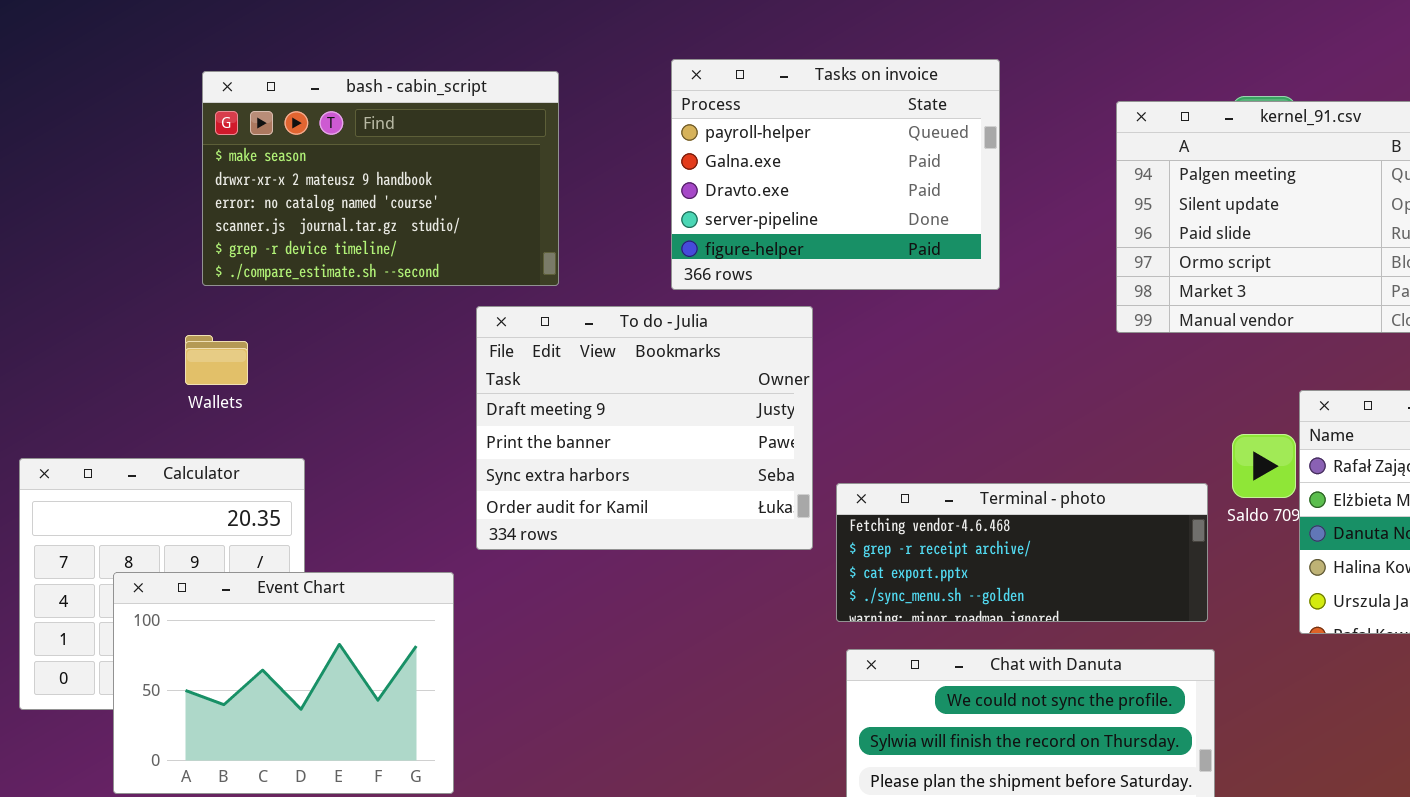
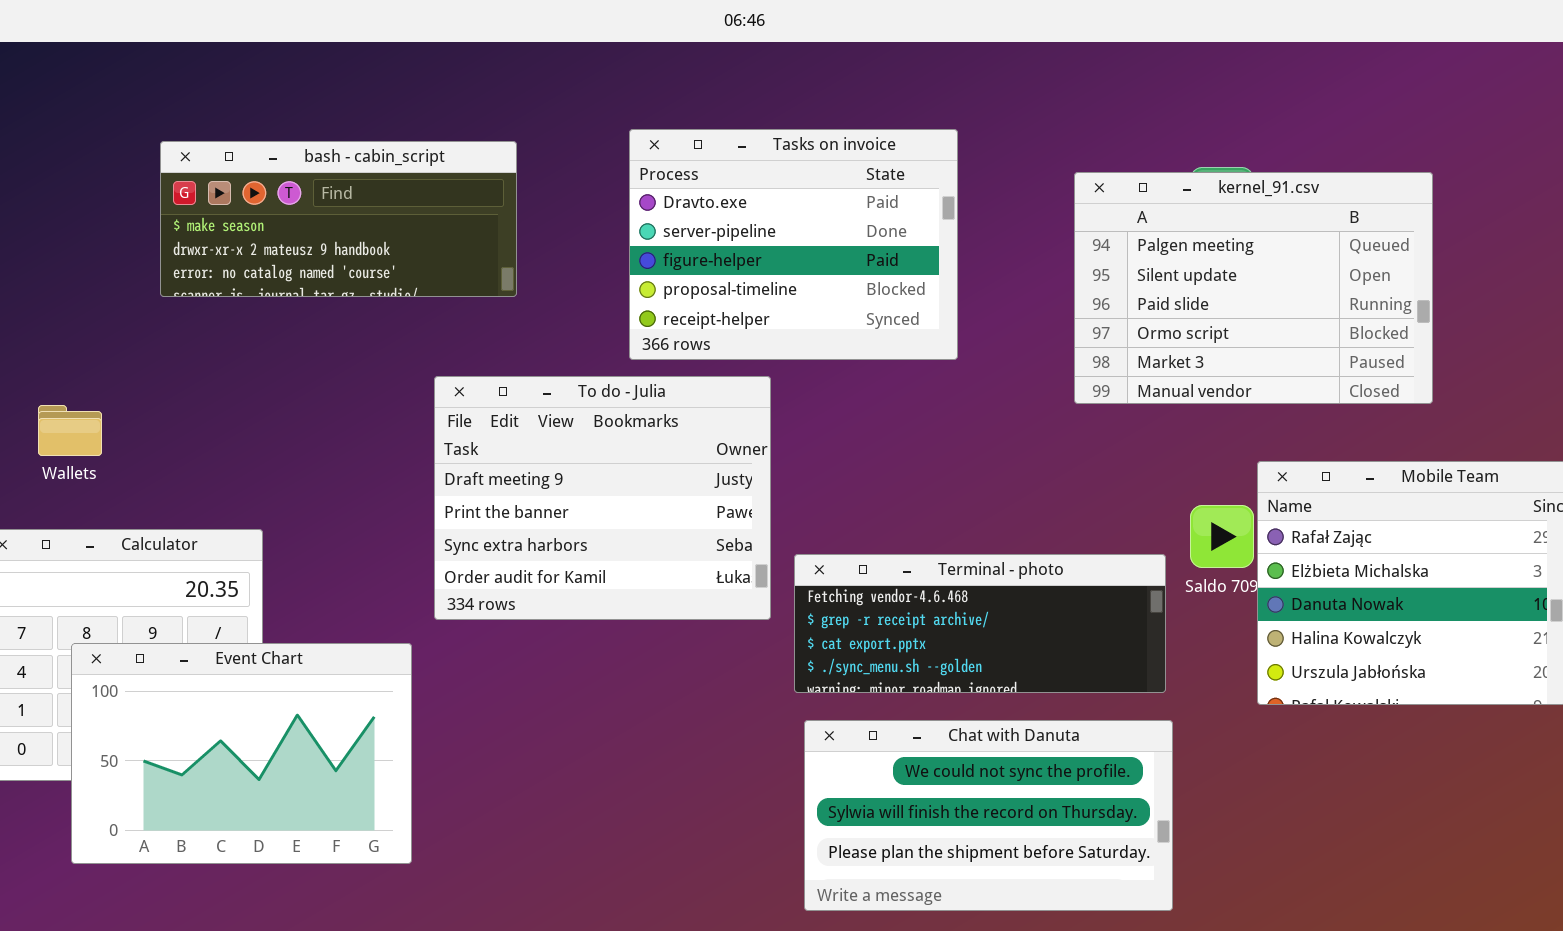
Tasks on invoice: [671,59,1000,290] -> [629,129,958,360], scrolled down 2 rows
bash - cabin_script: [202,71,559,286] -> [160,141,517,297], resized
Wallets: [185,335,248,385] -> [38,405,102,456], moved

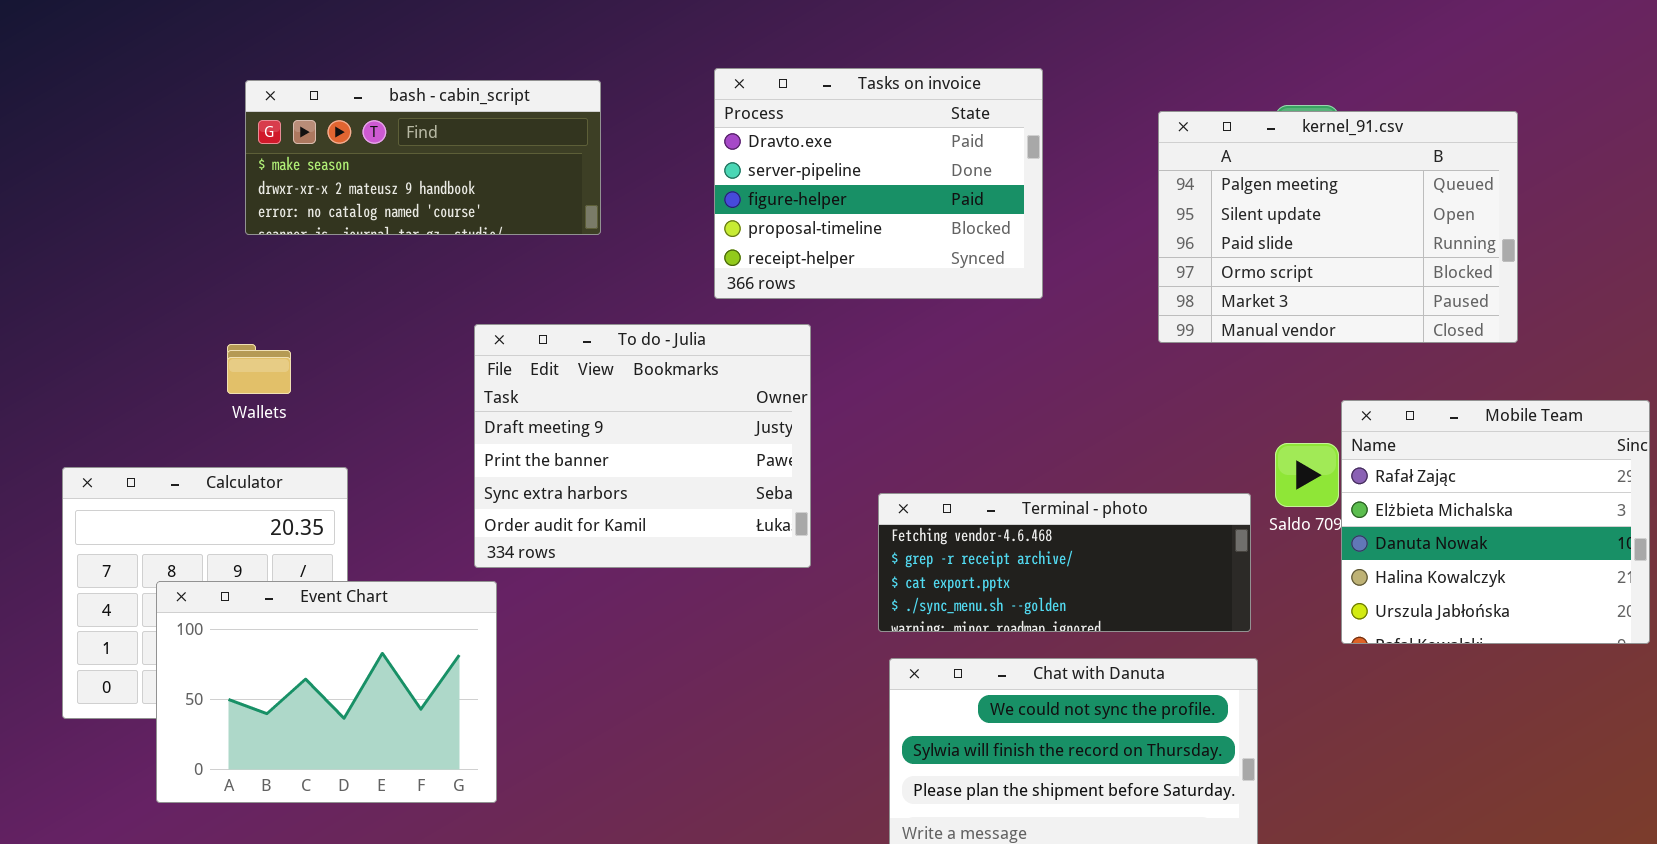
To do - Julia: [434,376,771,620] -> [474,324,811,568], moved
Wallets: [38,405,102,456] -> [227,344,291,394], moved

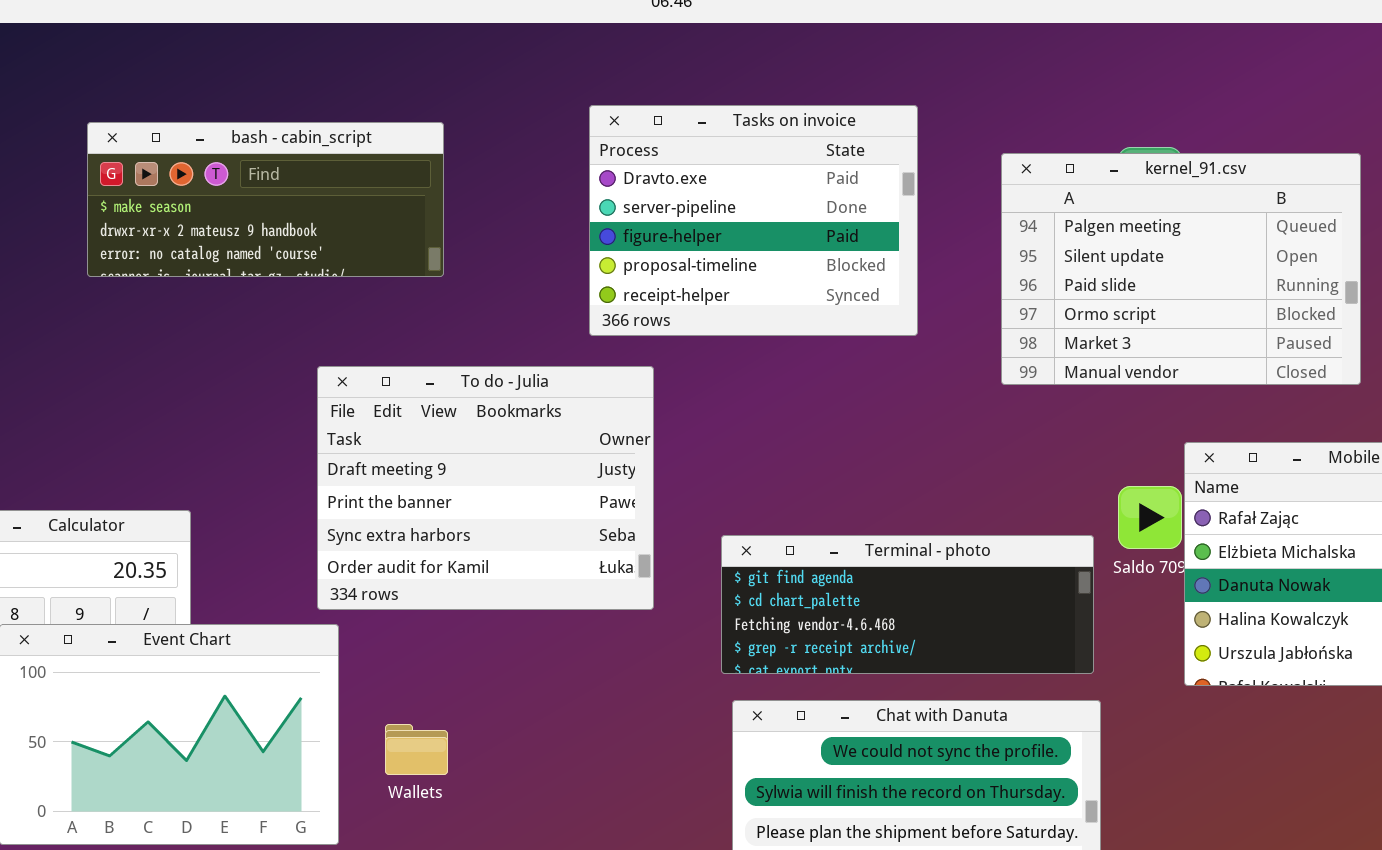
Tasks on invoice: [714,68,1043,299] -> [589,105,918,336], moved
Wallets: [227,344,291,394] -> [385,724,448,775], moved
Terminal - photo: [878,493,1251,632] -> [721,535,1094,674], scrolled up 2 rows

